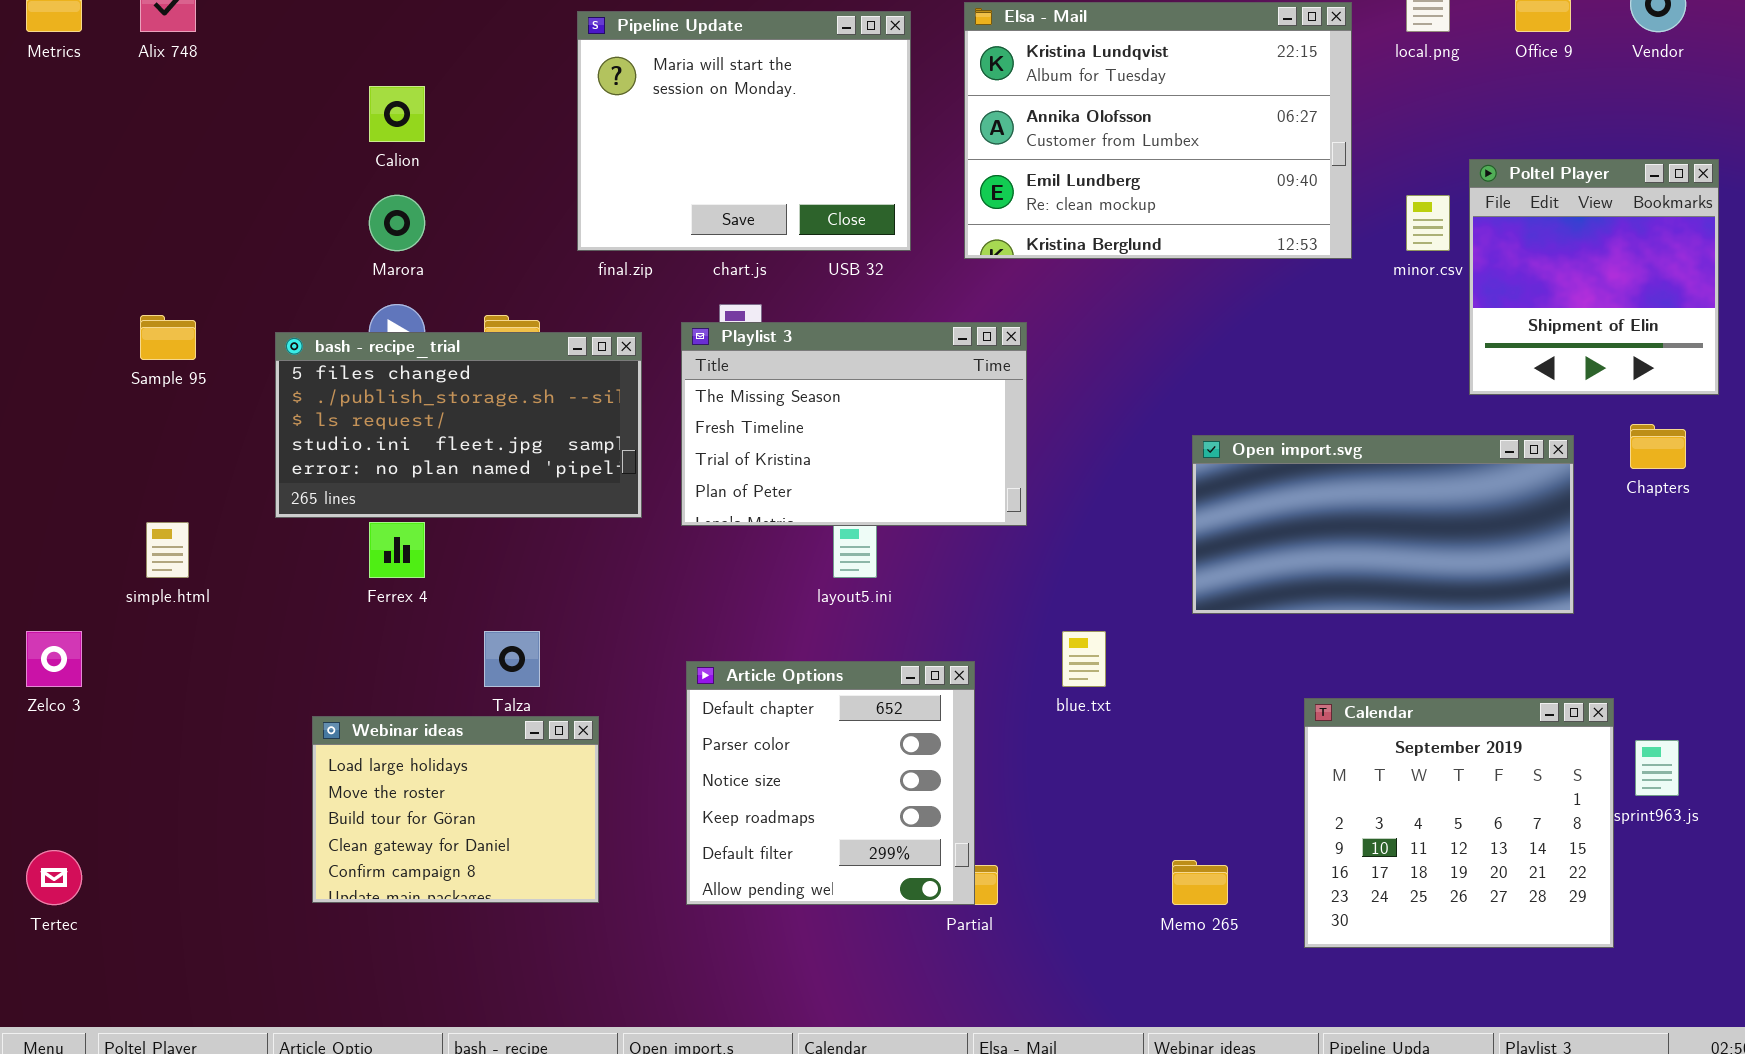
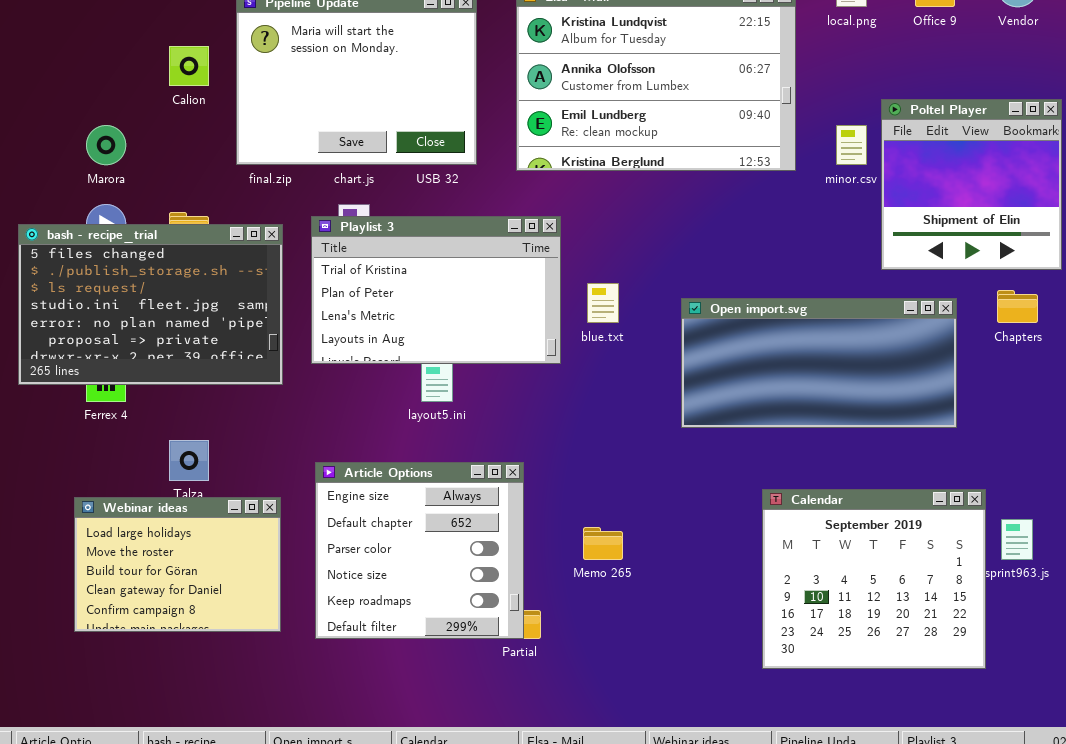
Calion: [369,86,425,142] -> [169,46,209,86], moved
Playlist 3: [681,322,1027,526] -> [311,216,561,364], scrolled down 2 rows
bash - recipe_trial: [275,332,642,518] -> [18,224,283,385], resized
blue.txt: [1062,631,1106,687] -> [587,283,619,323], moved
Article Options: [686,661,975,905] -> [315,462,524,639], scrolled up 1 row
Webinar ideas: [312,716,599,903] -> [74,497,281,632], moved
Memo 265: [1172,860,1228,905] -> [583,527,623,560], moved

